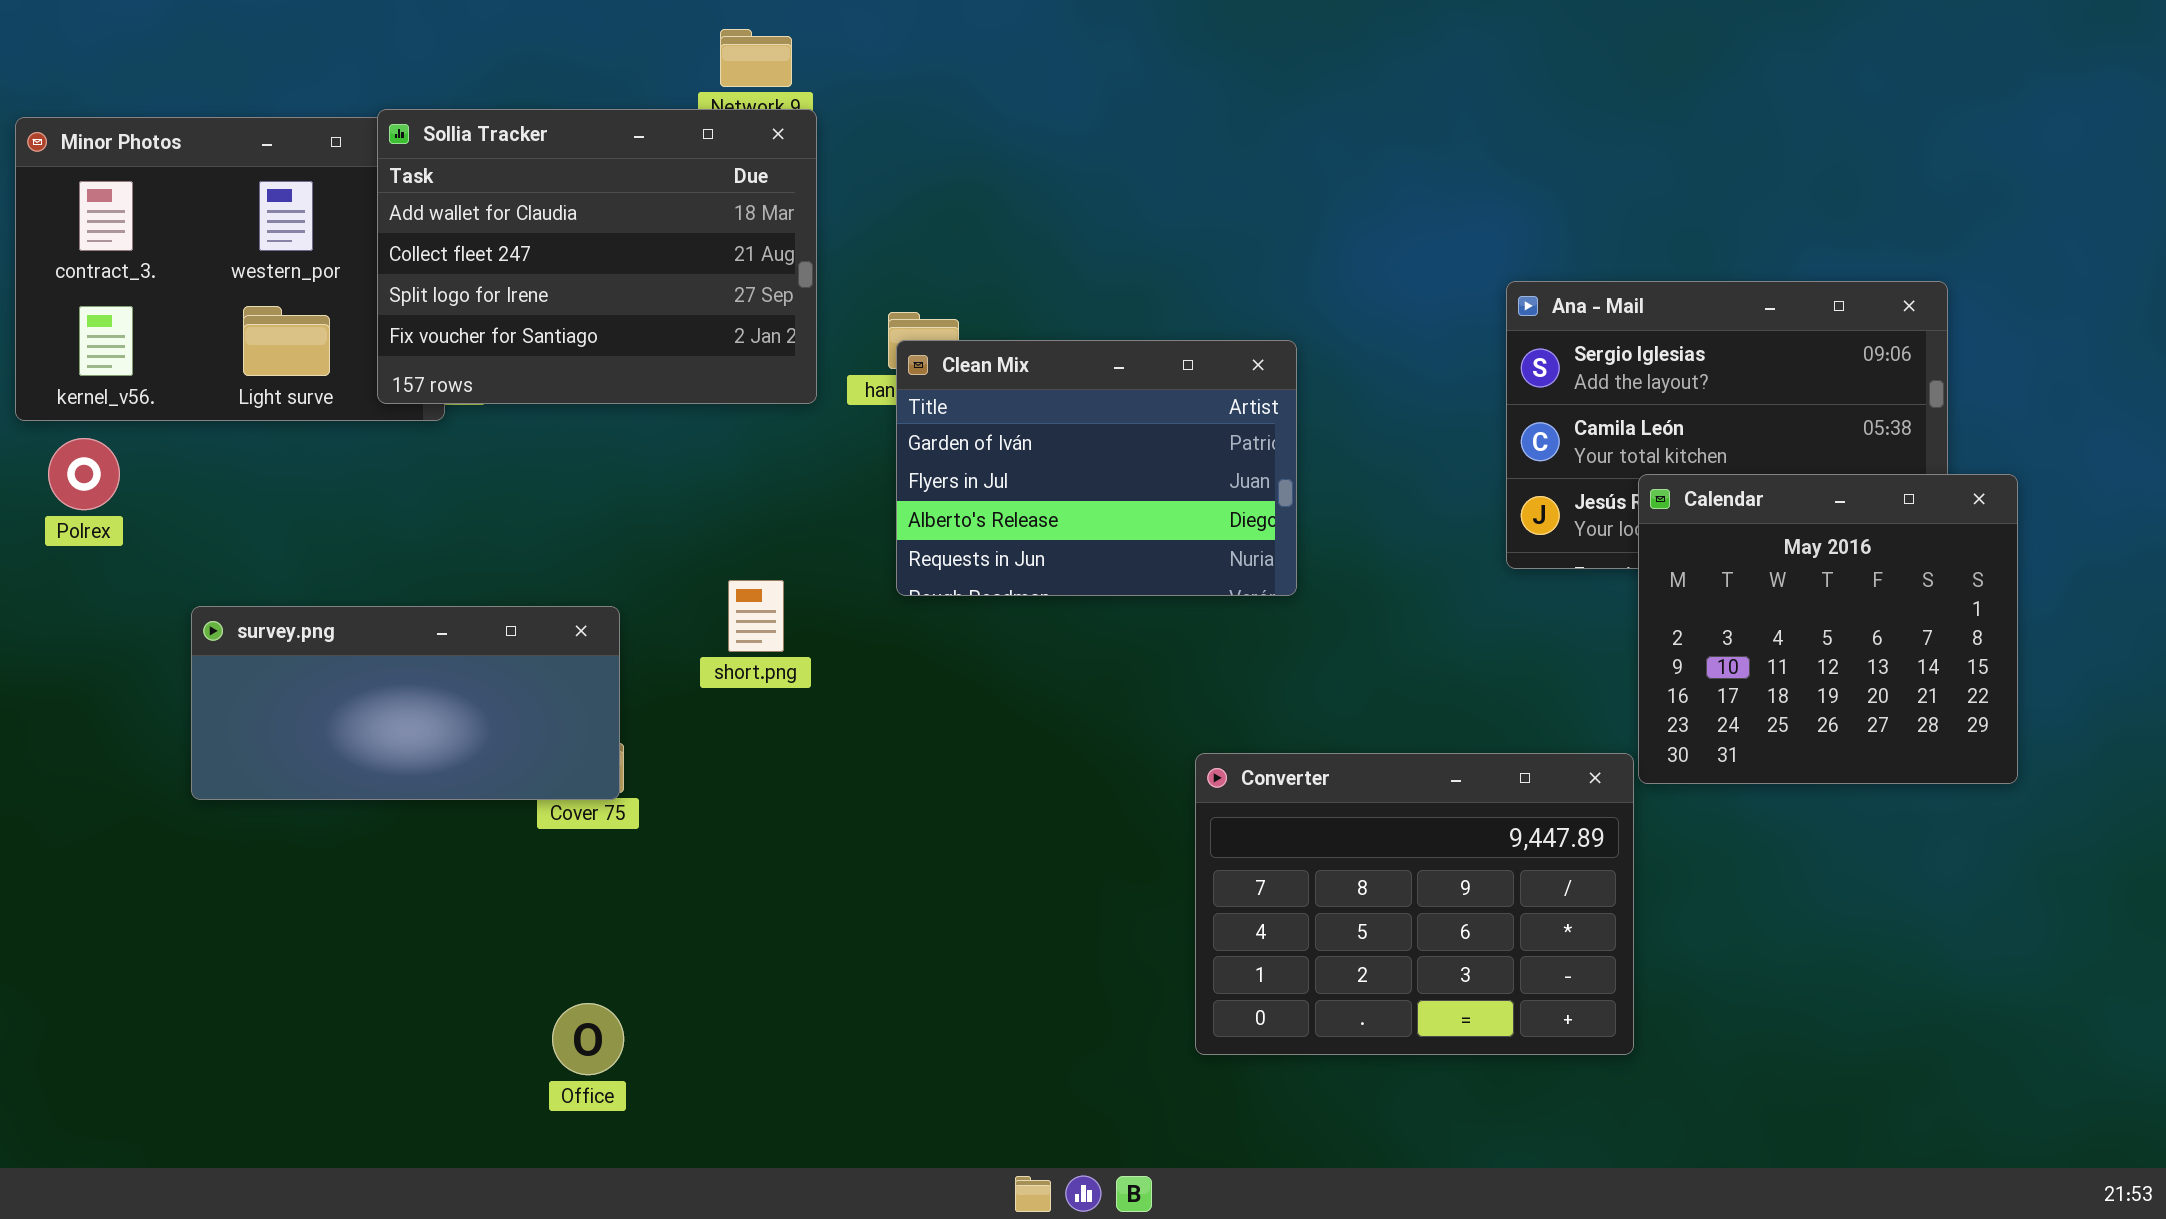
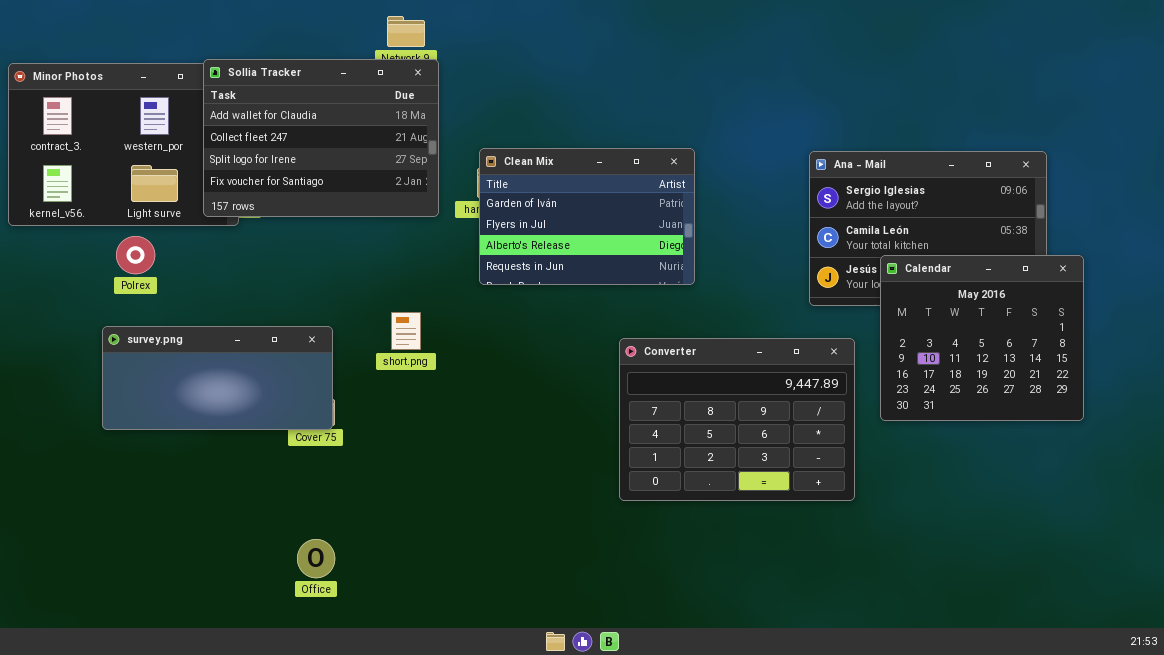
Clean Mix: [896,340,1297,596] -> [479,148,695,285], moved
Polrex: [48,438,120,510] -> [116,236,155,274], moved
Converter: [1195,753,1634,1055] -> [619,338,855,501], moved

